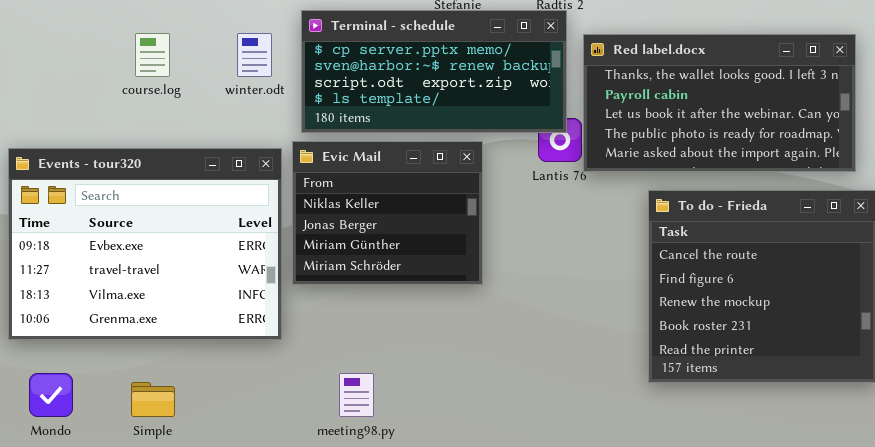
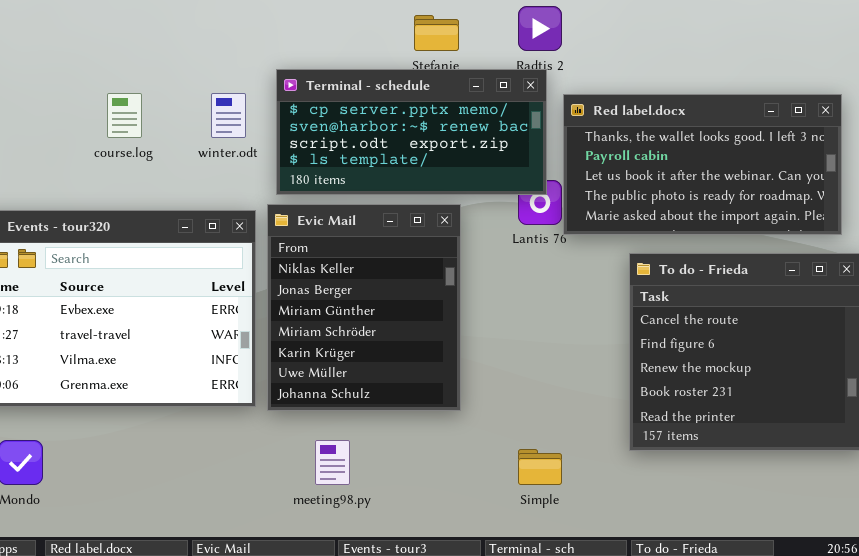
Evic Mail: [292,141,483,285] -> [267,204,461,411], resized
Simple: [131,382,175,417] -> [518,449,562,485], moved

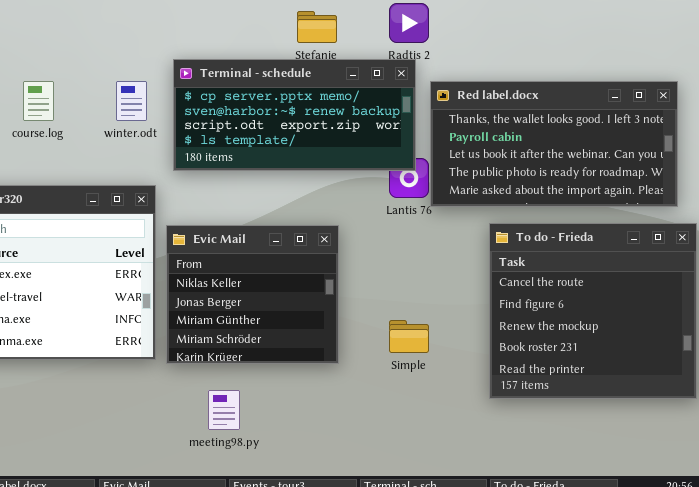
Evic Mail: [267,204,461,411] -> [166,225,339,364], resized
Simple: [518,449,562,485] -> [389,320,429,353], moved

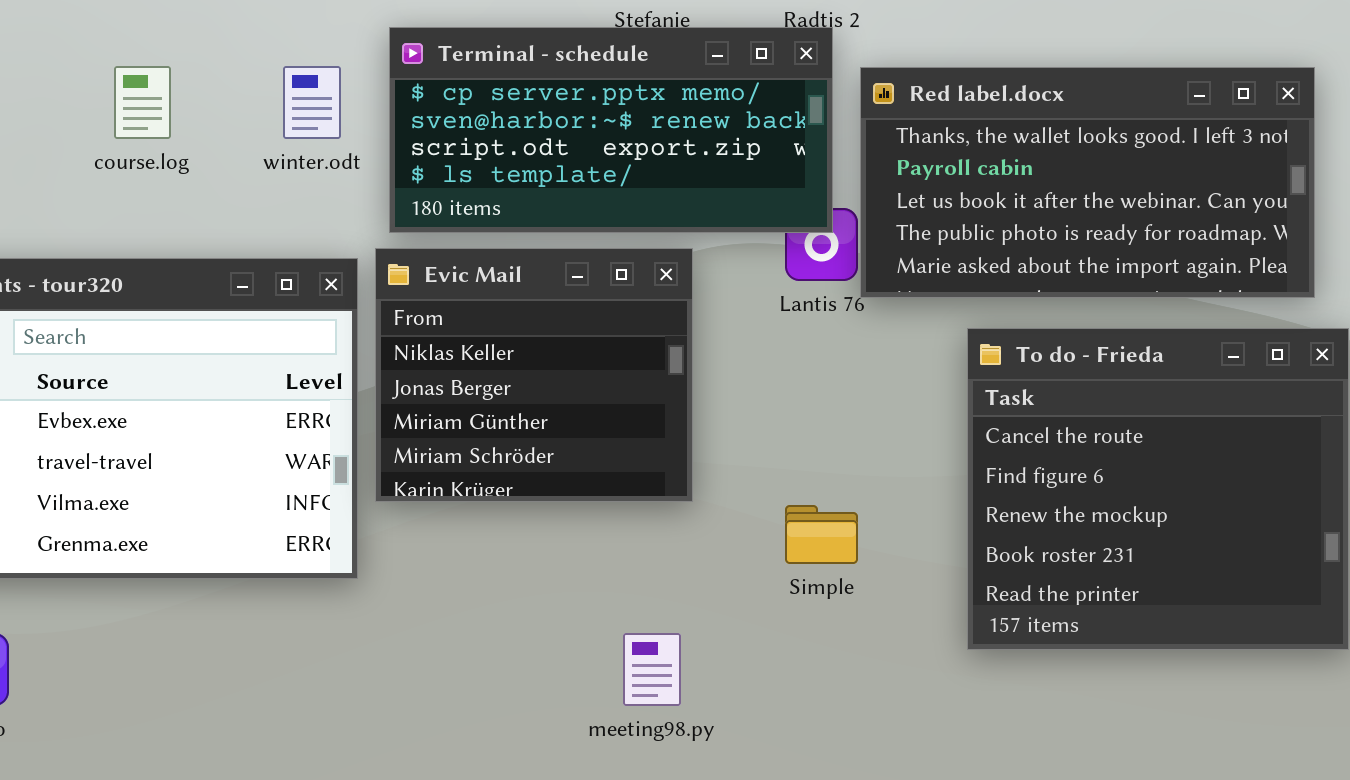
Evic Mail: [166,225,339,364] -> [375,248,693,502], moved
meeting98.py: [208,390,240,430] -> [623,633,681,706], moved

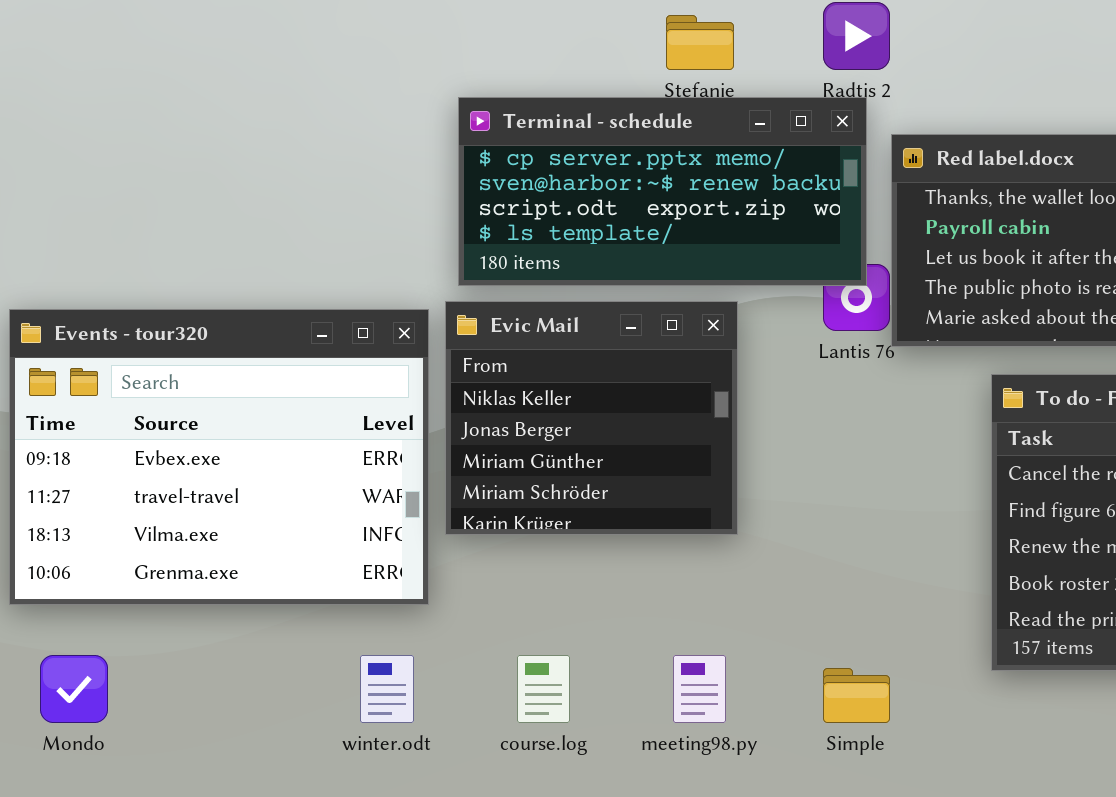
course.log: [114,66,171,139] -> [517,655,570,723], moved
winter.odt: [283,66,341,139] -> [360,655,414,723], moved
Simple: [785,505,858,564] -> [823,668,890,723], moved

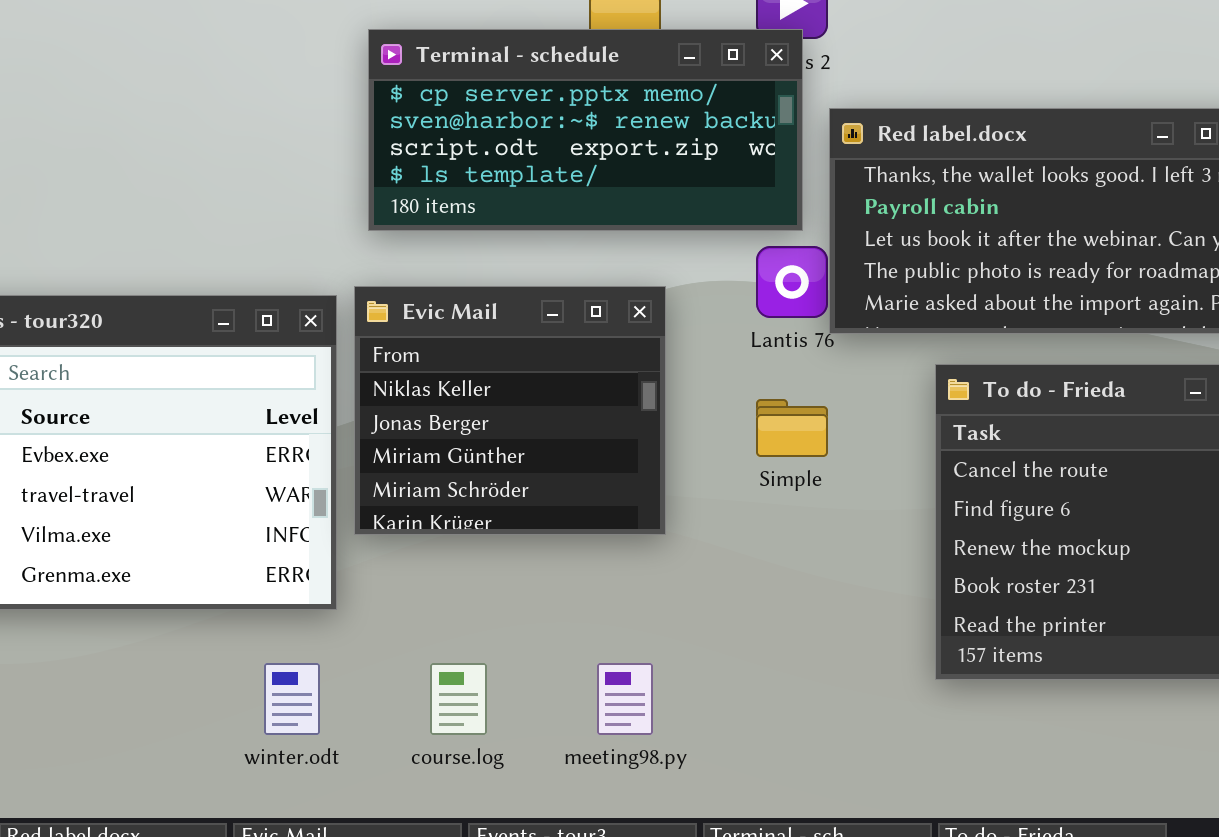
Terminal - schedule: [458,97,867,286] -> [368,29,803,231], moved
Simple: [823,668,890,723] -> [756,399,828,457], moved

